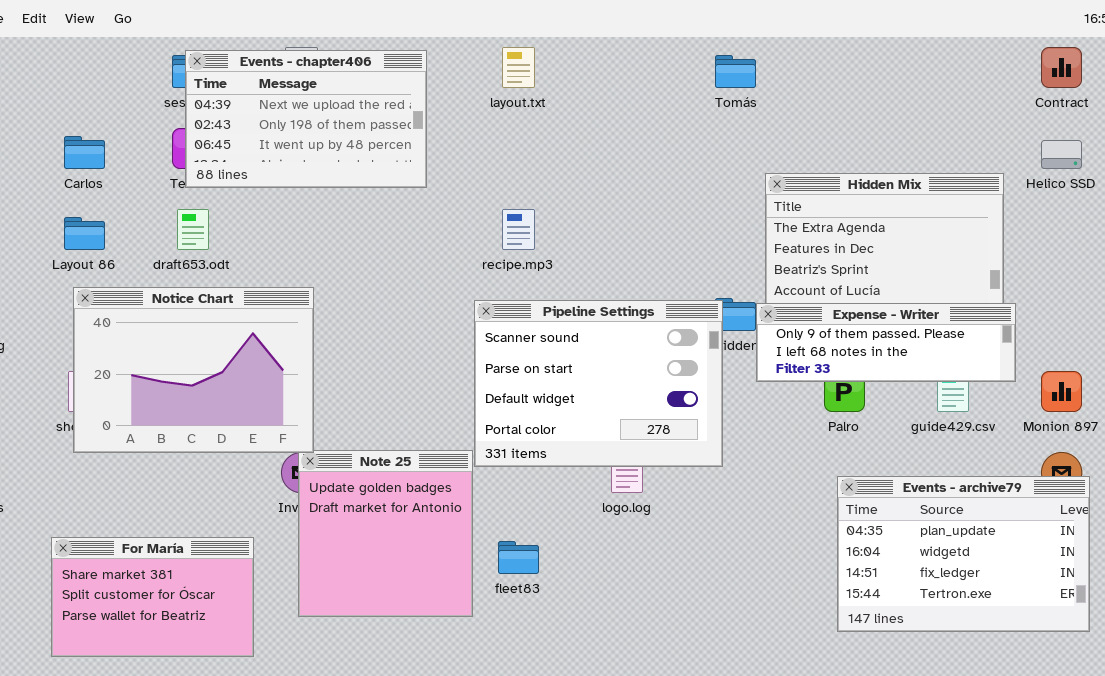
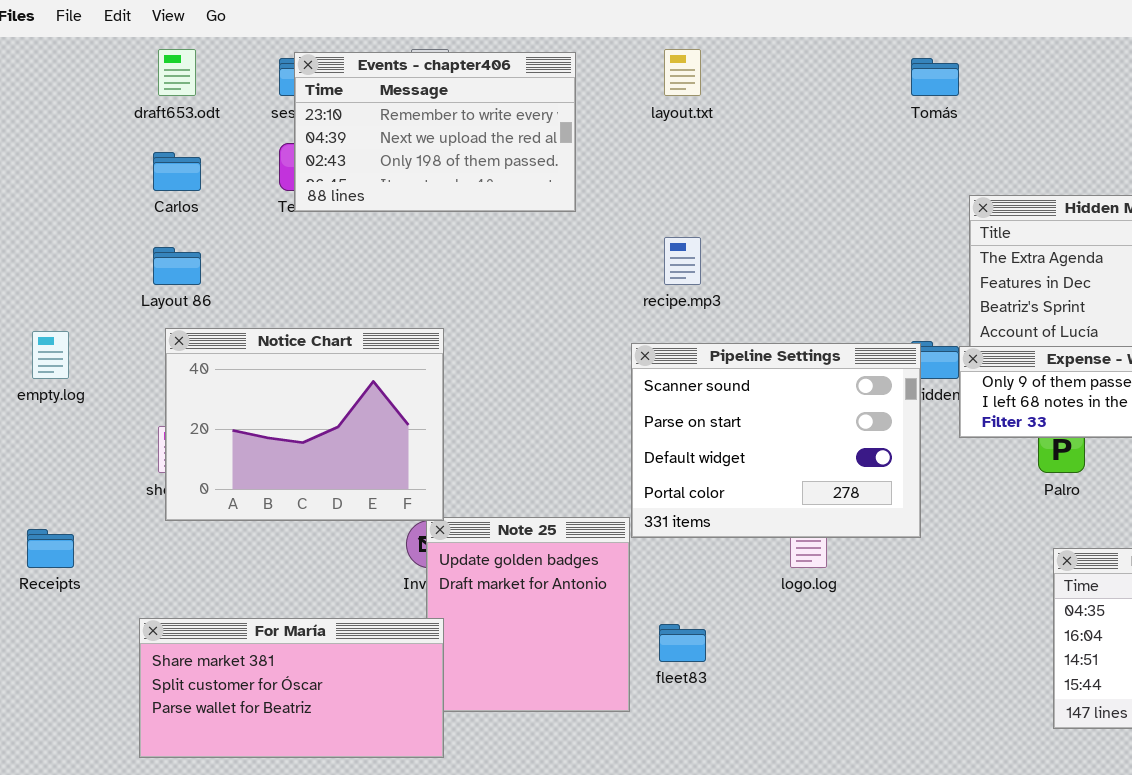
Events - chapter406: [185,50,427,188] -> [294,52,576,212], scrolled up 1 row
draft653.odt: [177,209,209,250] -> [158,49,196,96], moved
For María: [51,537,254,657] -> [139,618,444,758], resized

